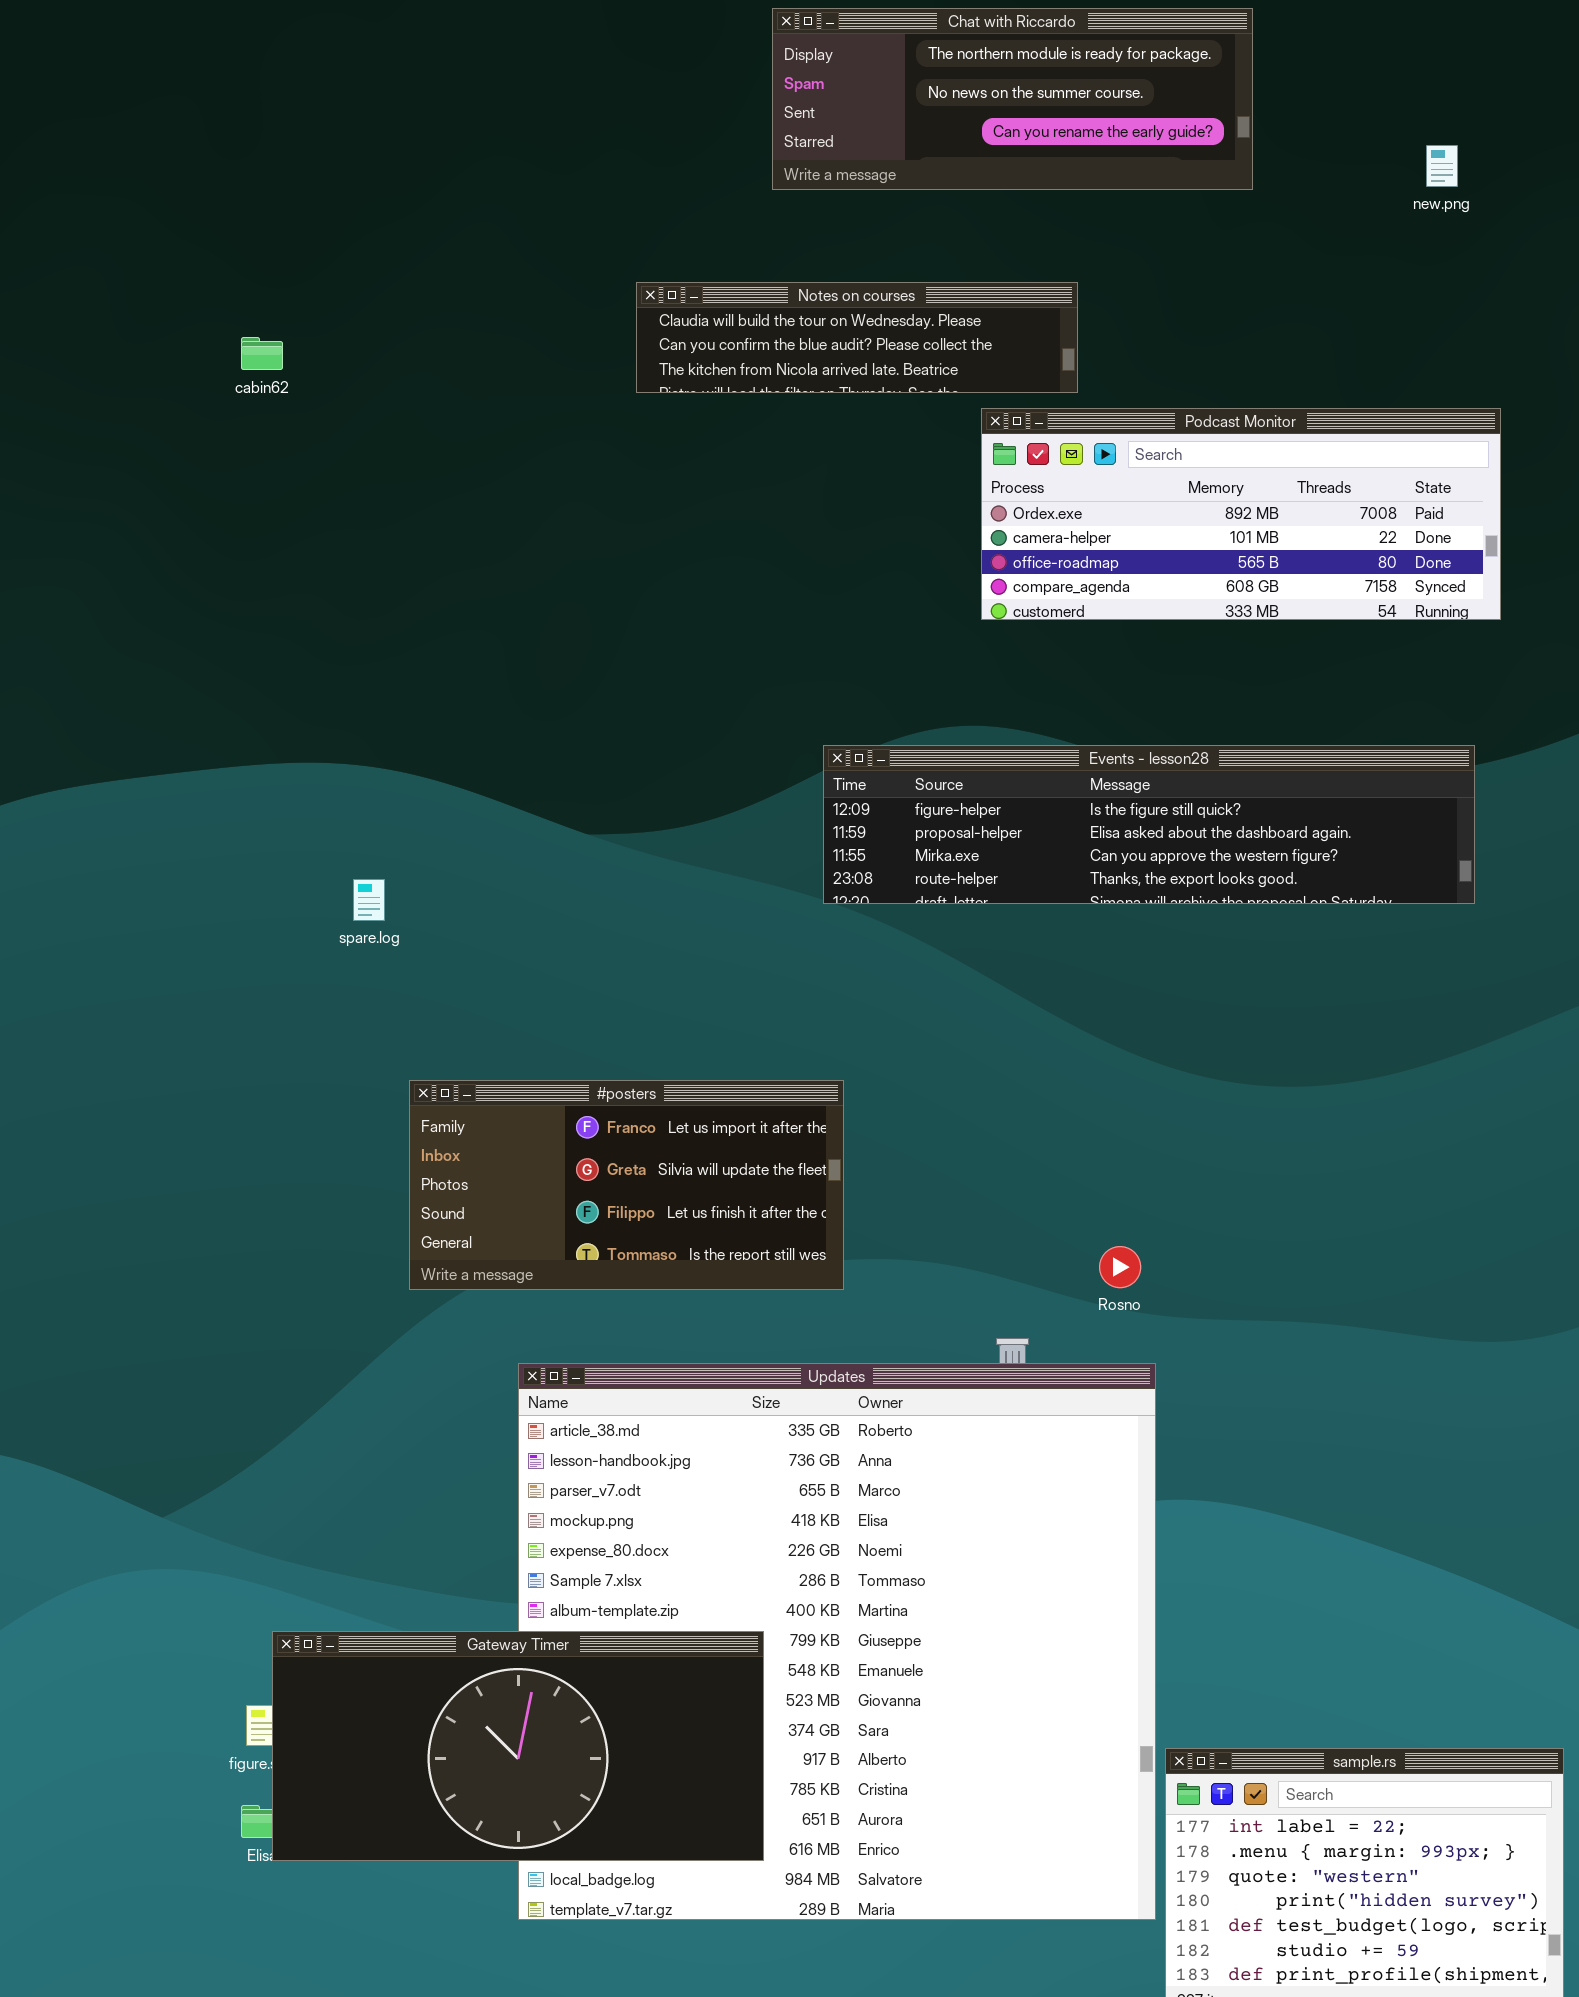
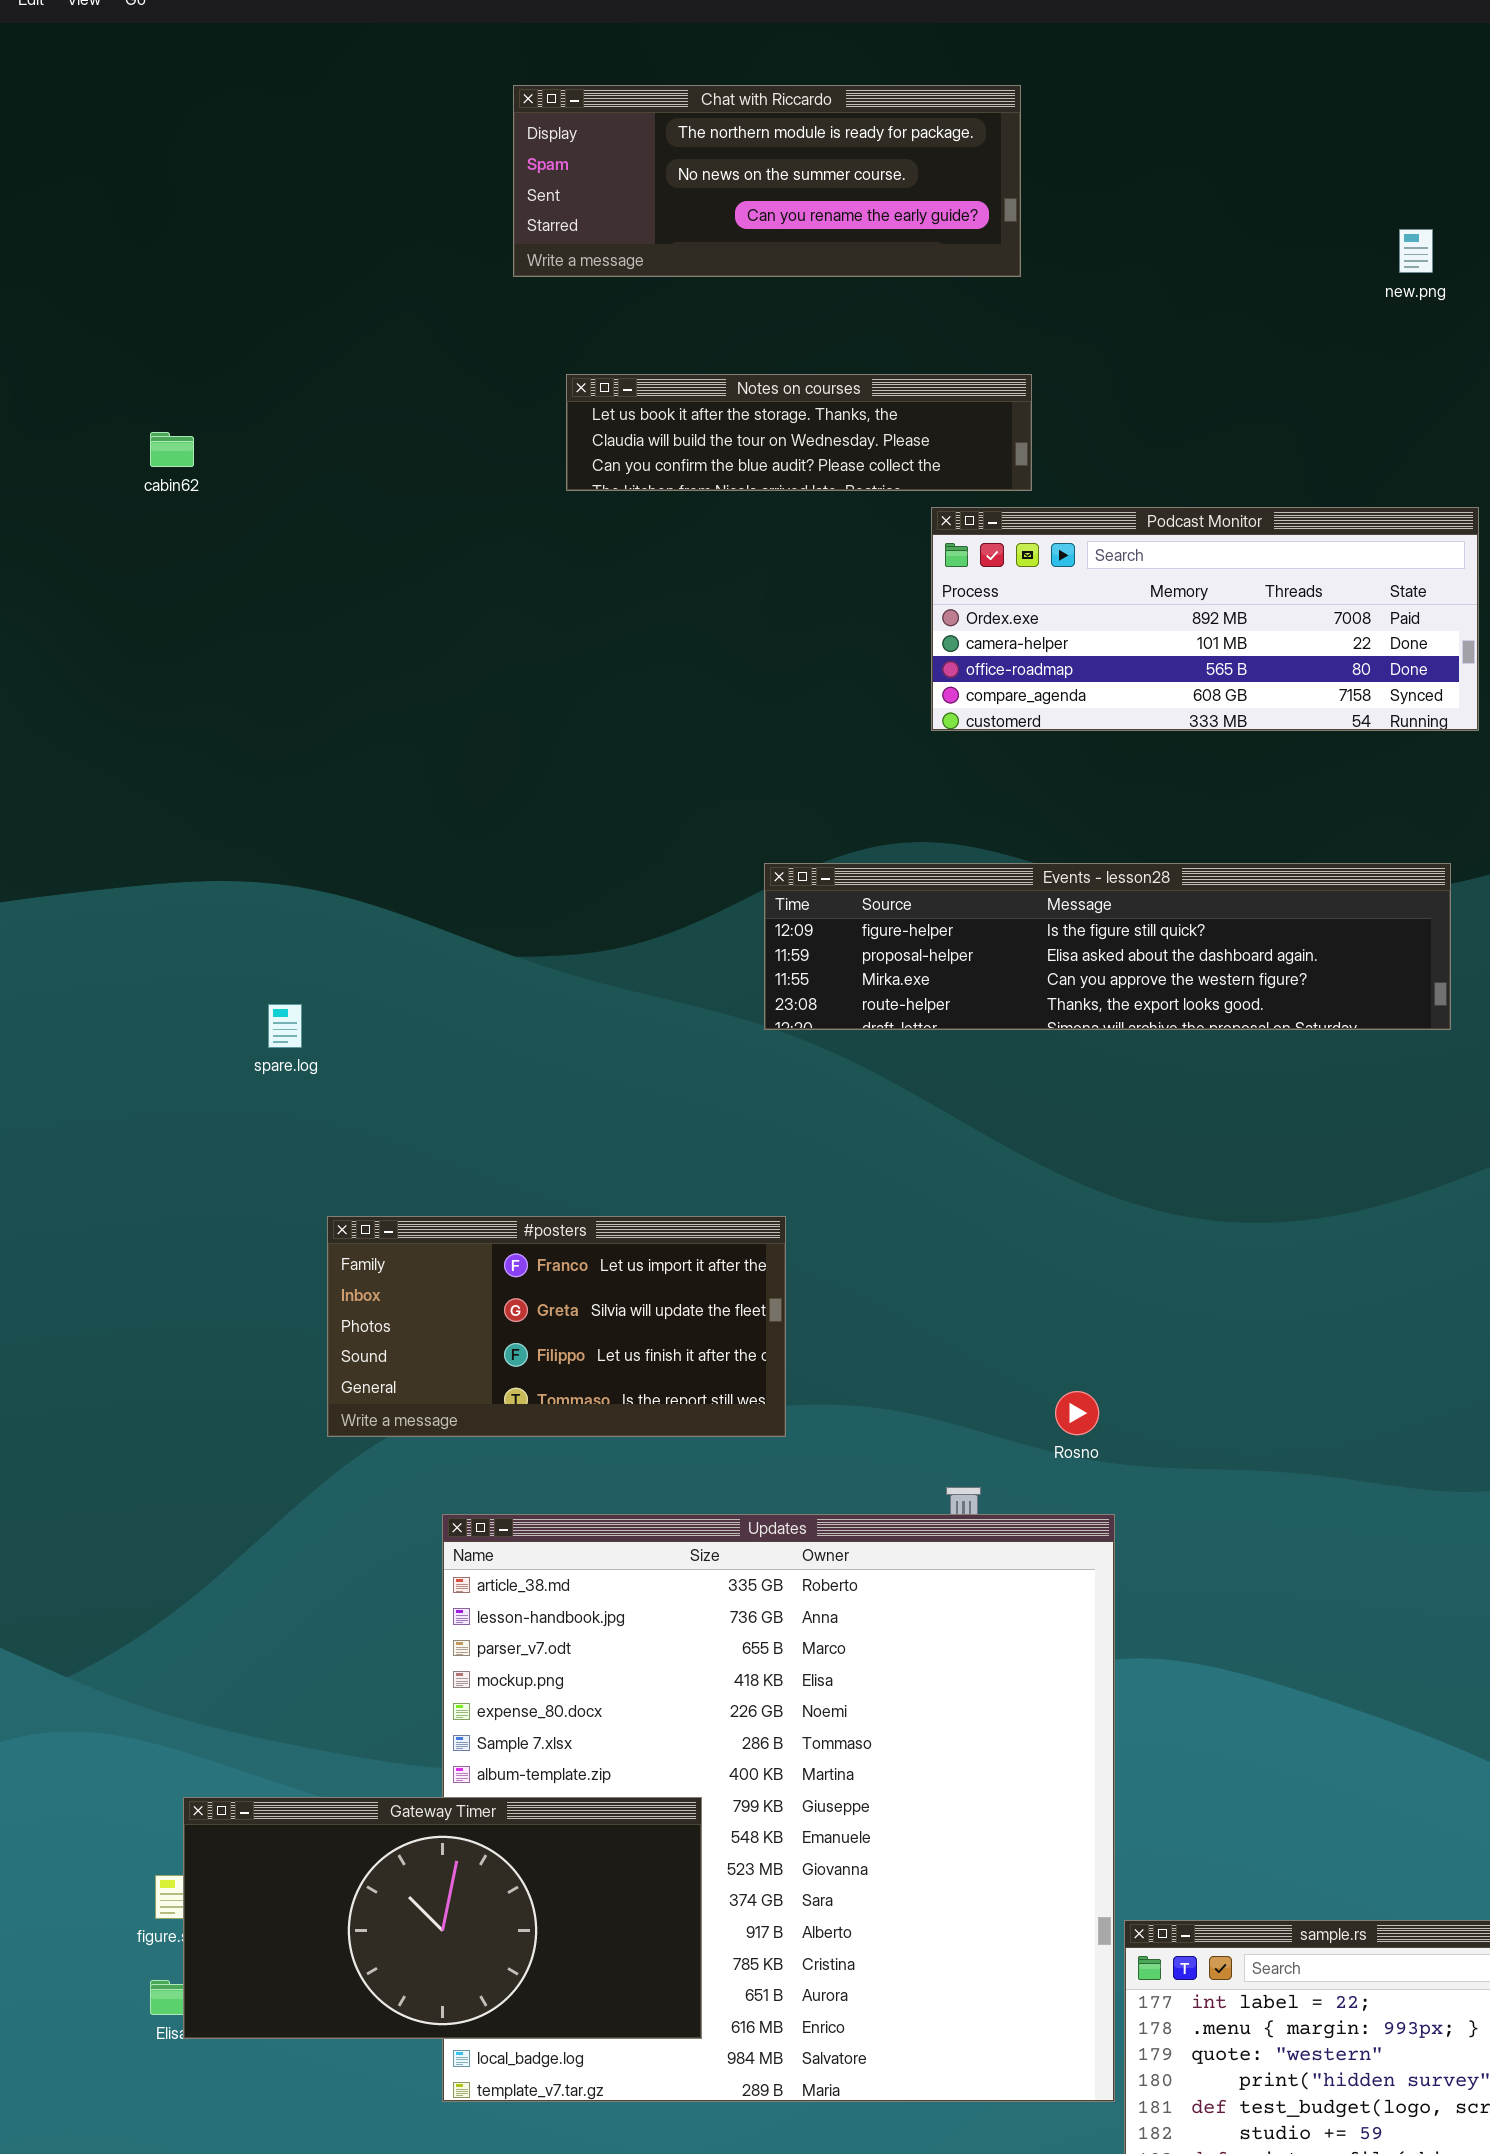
Chat with Riccardo: [772,8,1253,190] -> [513,85,1021,277], moved
Notes on courses: [636,282,1078,393] -> [566,374,1032,491], scrolled up 1 row

